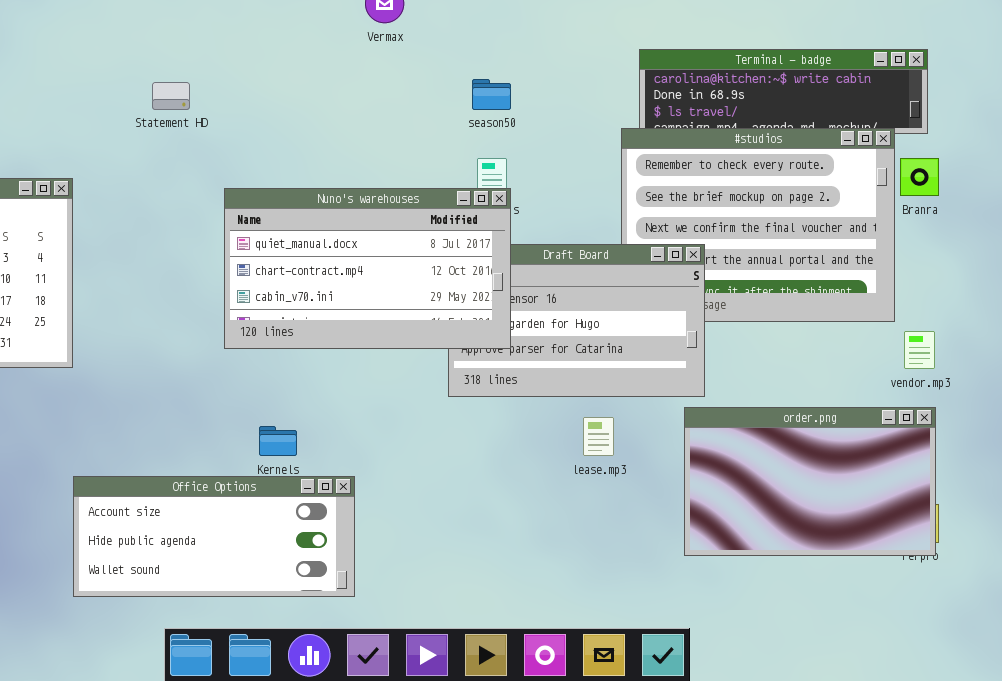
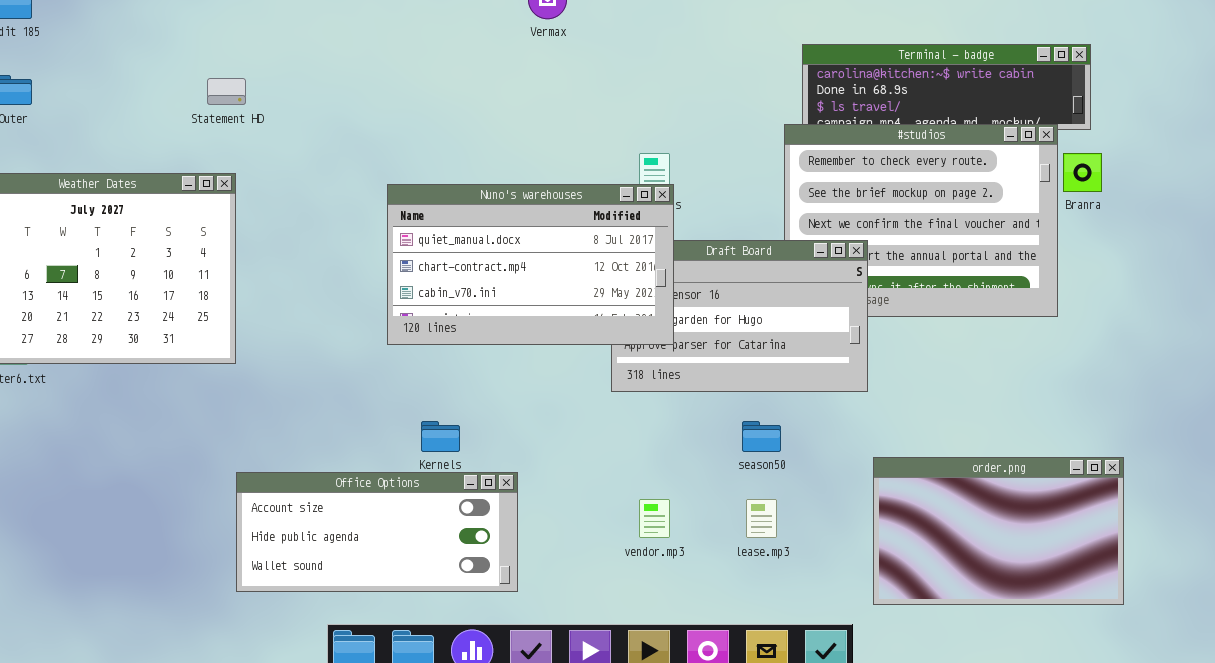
season50: [472,79,511,110] -> [742,421,781,452], moved
Statement HD: [152,82,190,110] -> [207,78,246,105], moved
vendor.mp3: [904,331,935,369] -> [639,499,670,538], moved
order.png: [684,407,936,556] -> [873,457,1124,605], moved
lease.mp3: [583,417,614,456] -> [746,499,777,538], moved

